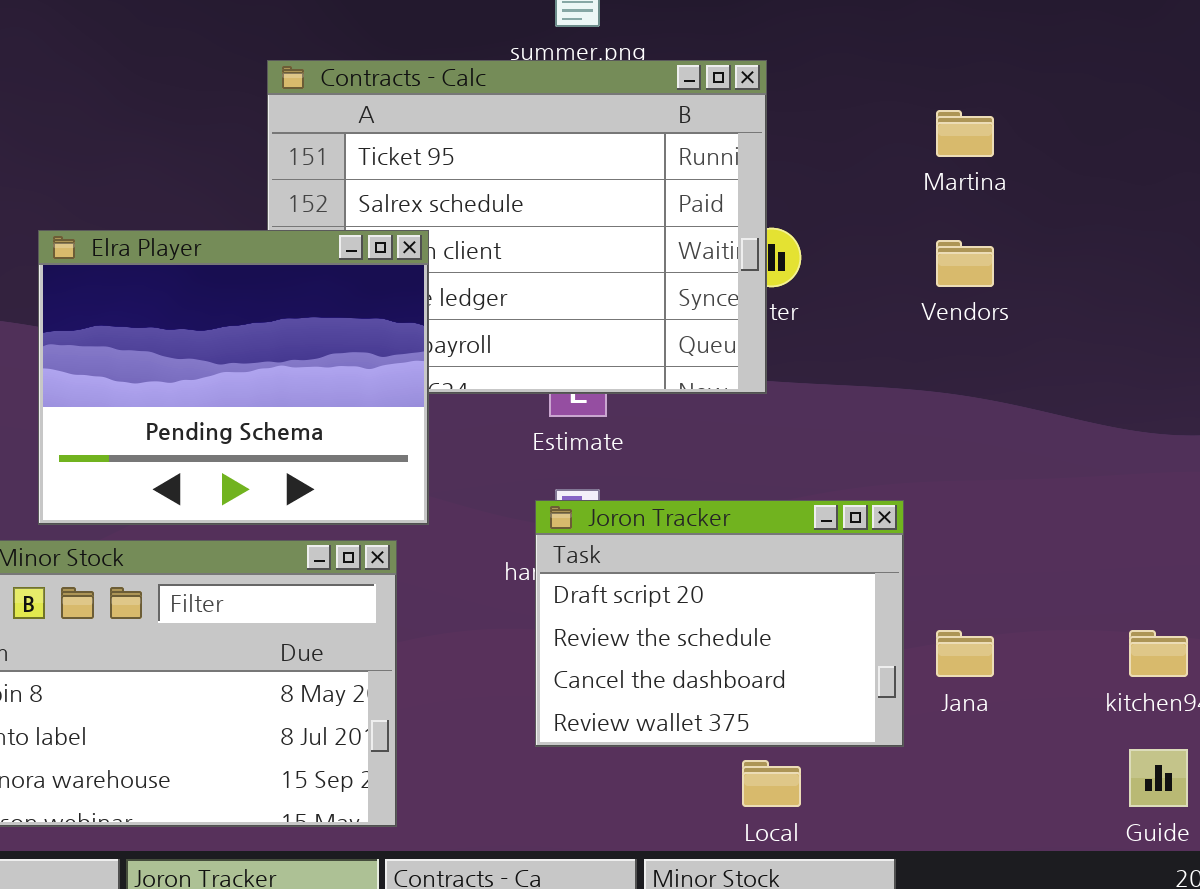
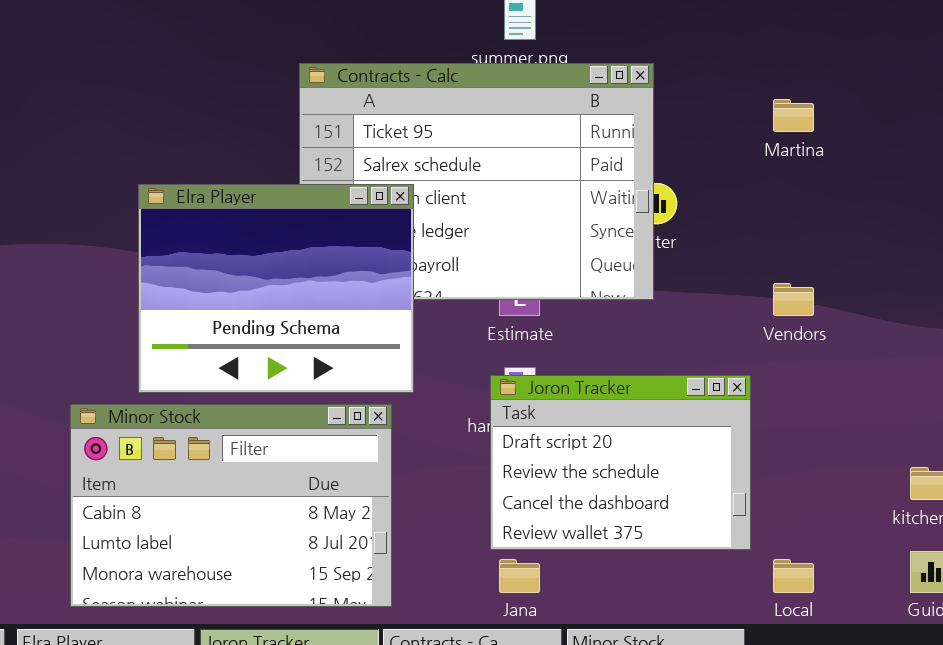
Vendors: [936,240,994,287] -> [773,283,814,316], moved
Jana: [936,630,994,677] -> [499,559,540,593], moved
Local: [742,760,801,807] -> [773,559,814,593], moved

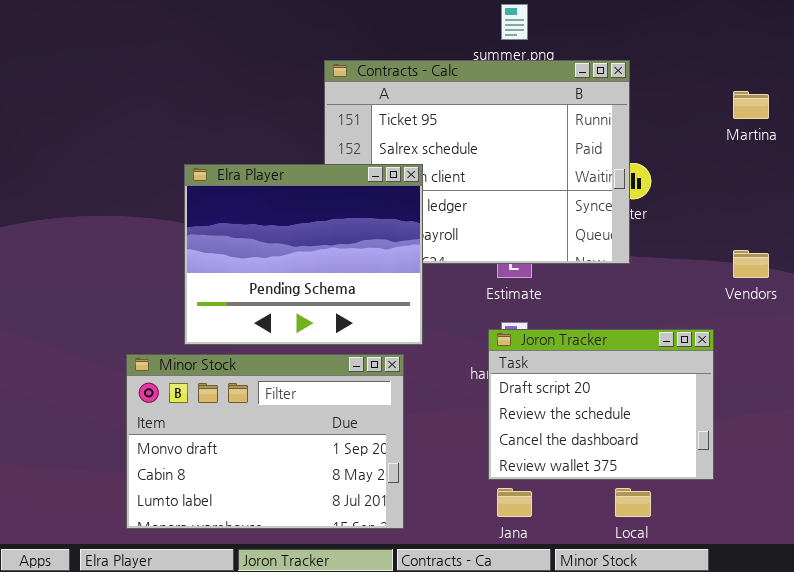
Minor Stock: [70,404,392,607] -> [126,354,404,529], scrolled up 1 row
Local: [773,559,814,593] -> [615,488,651,517], moved

